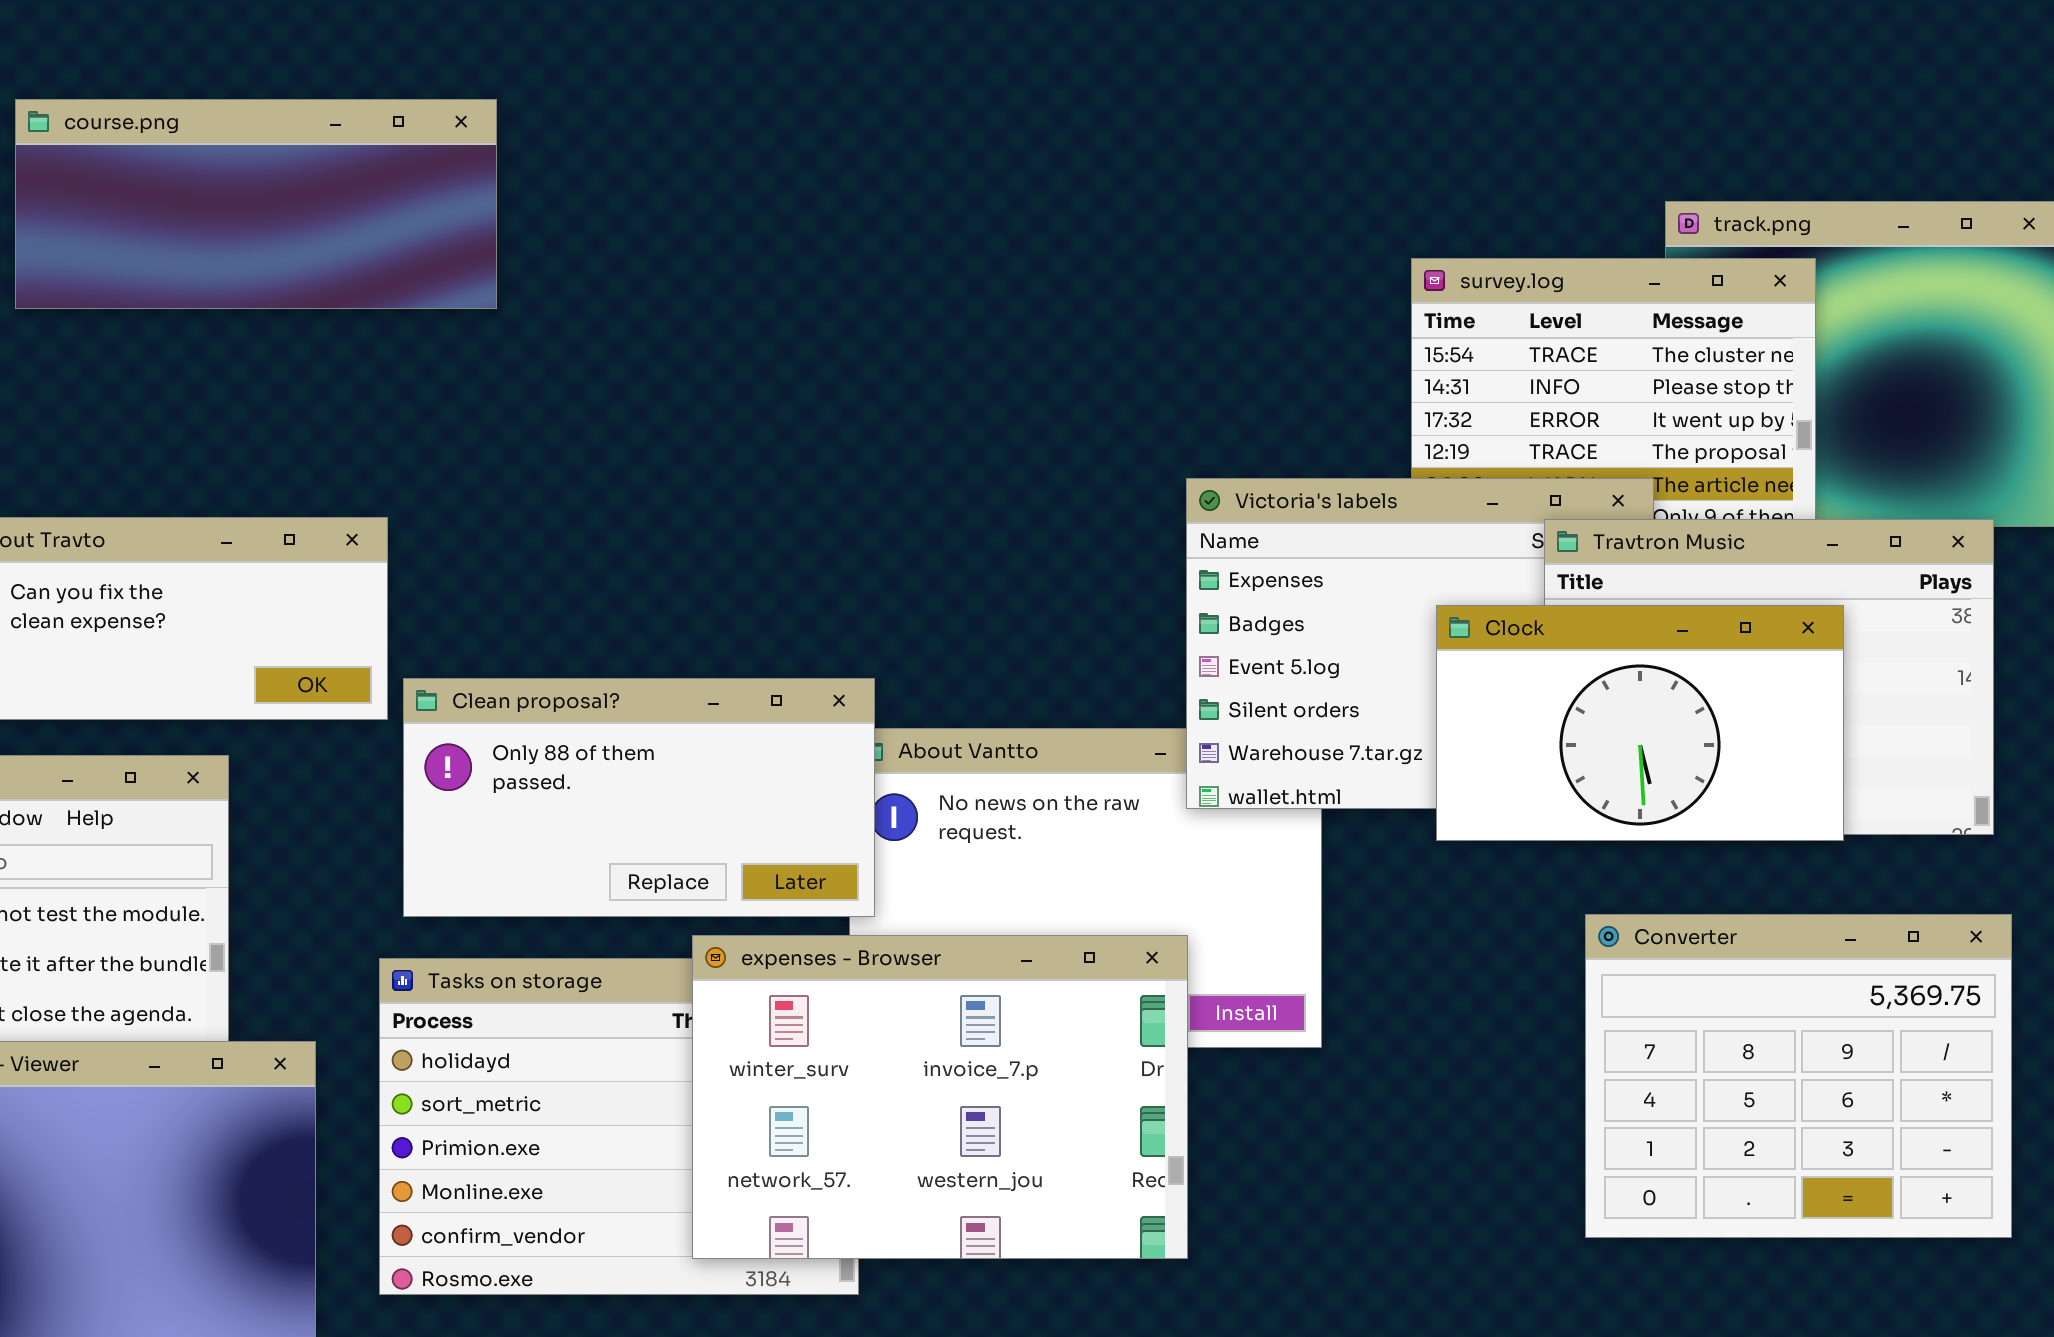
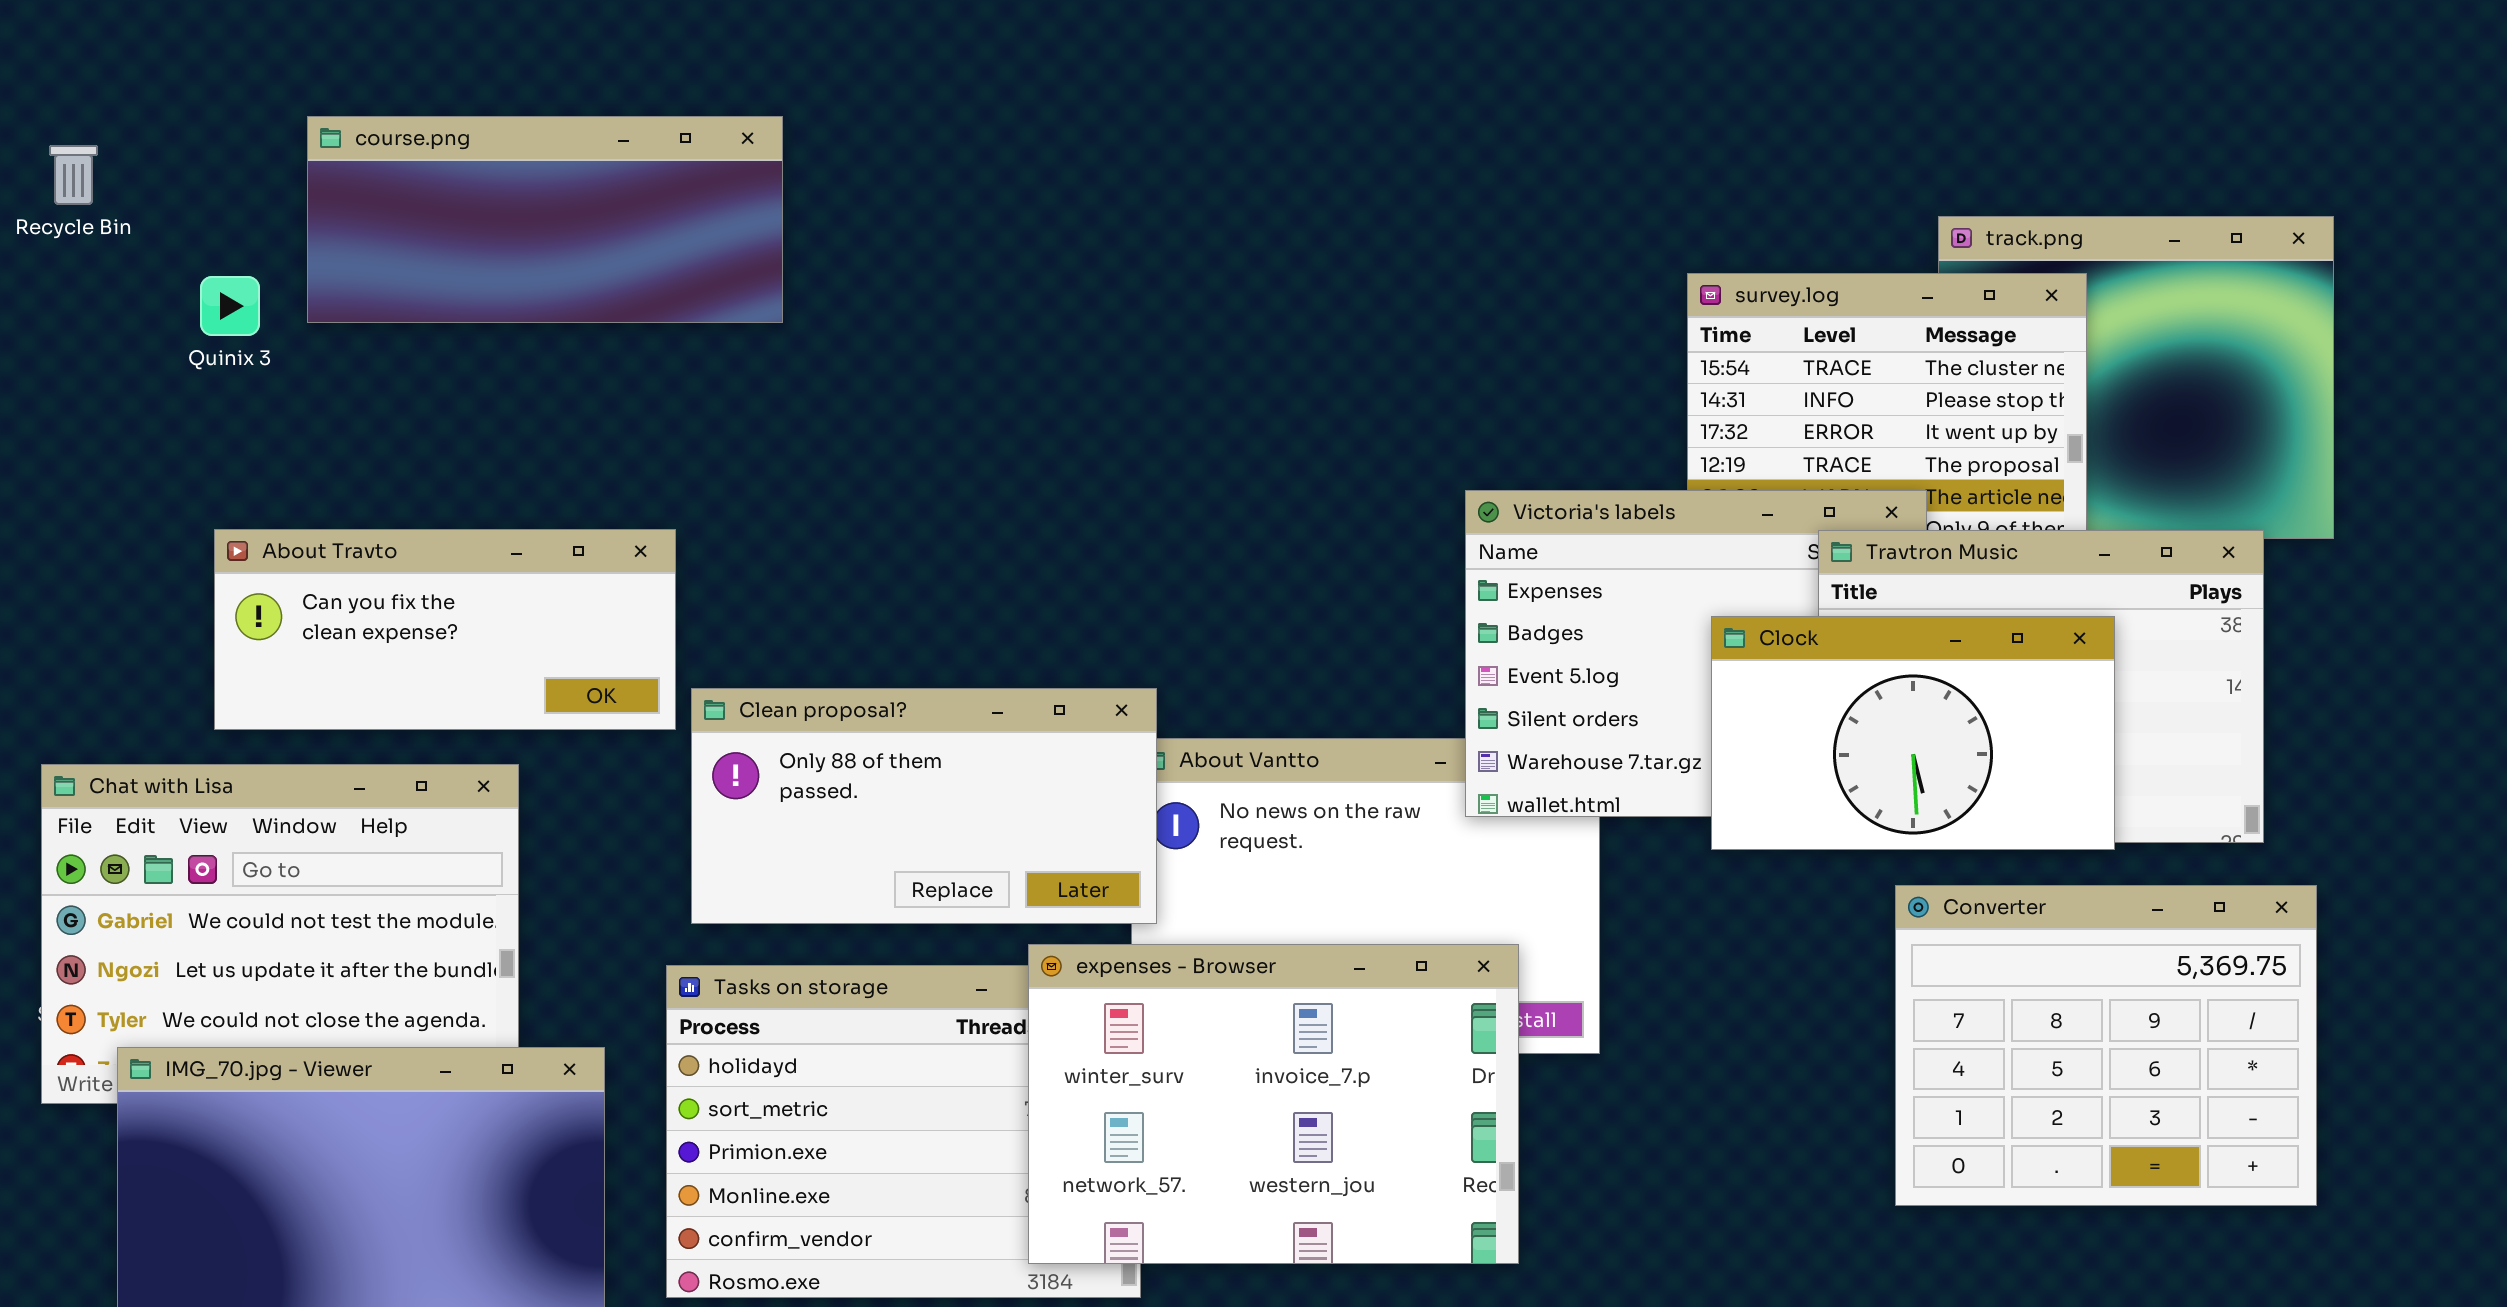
Converter: [1585,914,2012,1238] -> [1895,885,2317,1206], moved
expenses - Browser: [692,935,1188,1259] -> [1028,944,1519,1264], moved

